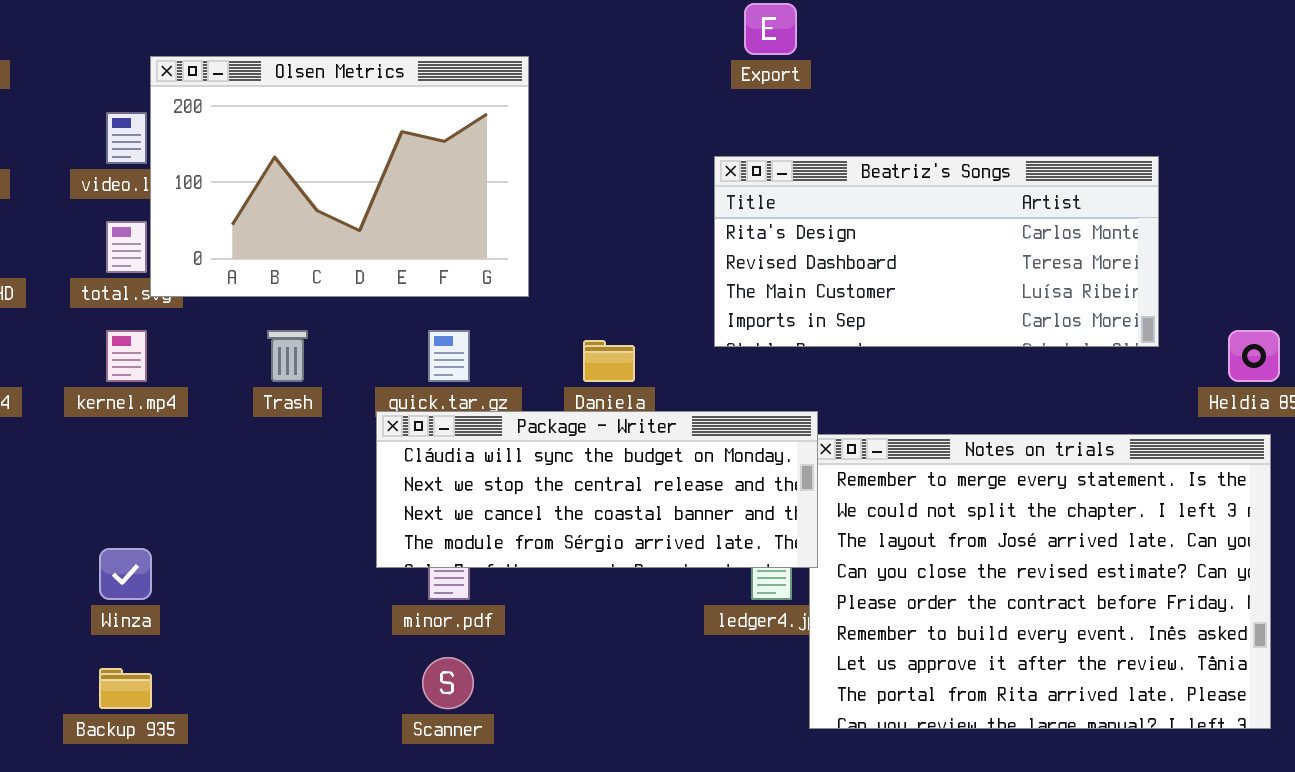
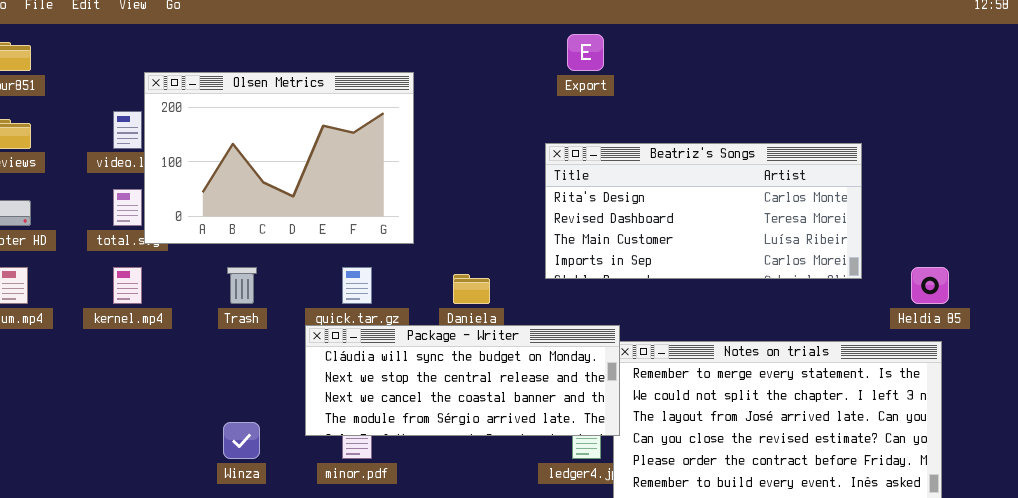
Winza: [99,548,152,600] -> [223,422,260,459], moved

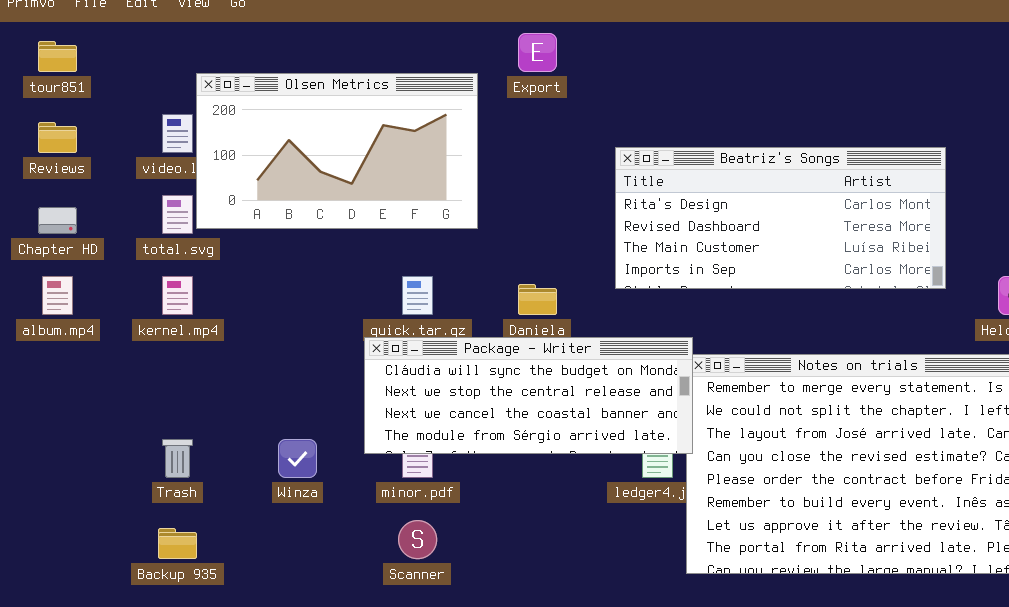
Export: [567,34,604,71] -> [518,33,557,72], moved
Olsen Metrics: [144,72,414,244] -> [196,73,478,229], resized
Trash: [227,267,257,304] -> [162,439,193,478], moved

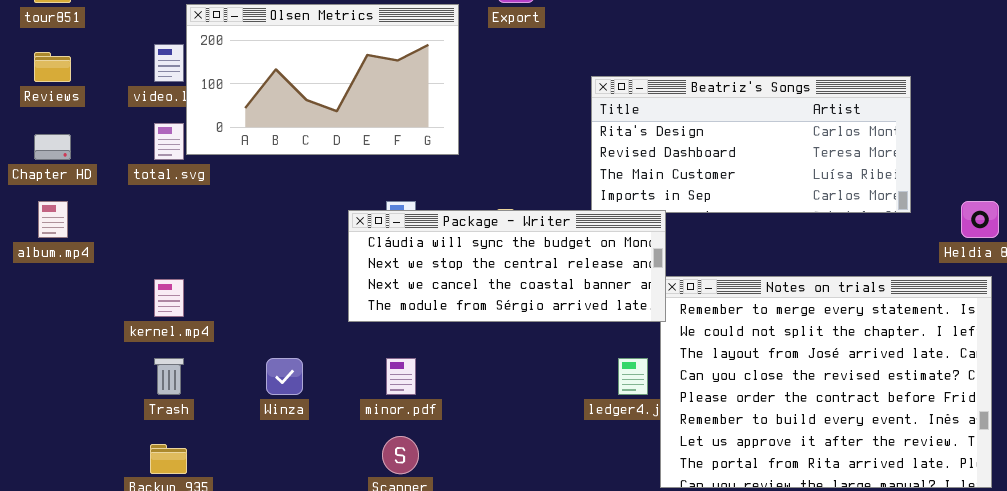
kernel.mp4: [162,276,193,315] -> [154,279,184,317], moved
Package - Writer: [364,337,693,454] -> [348,210,666,322], moved

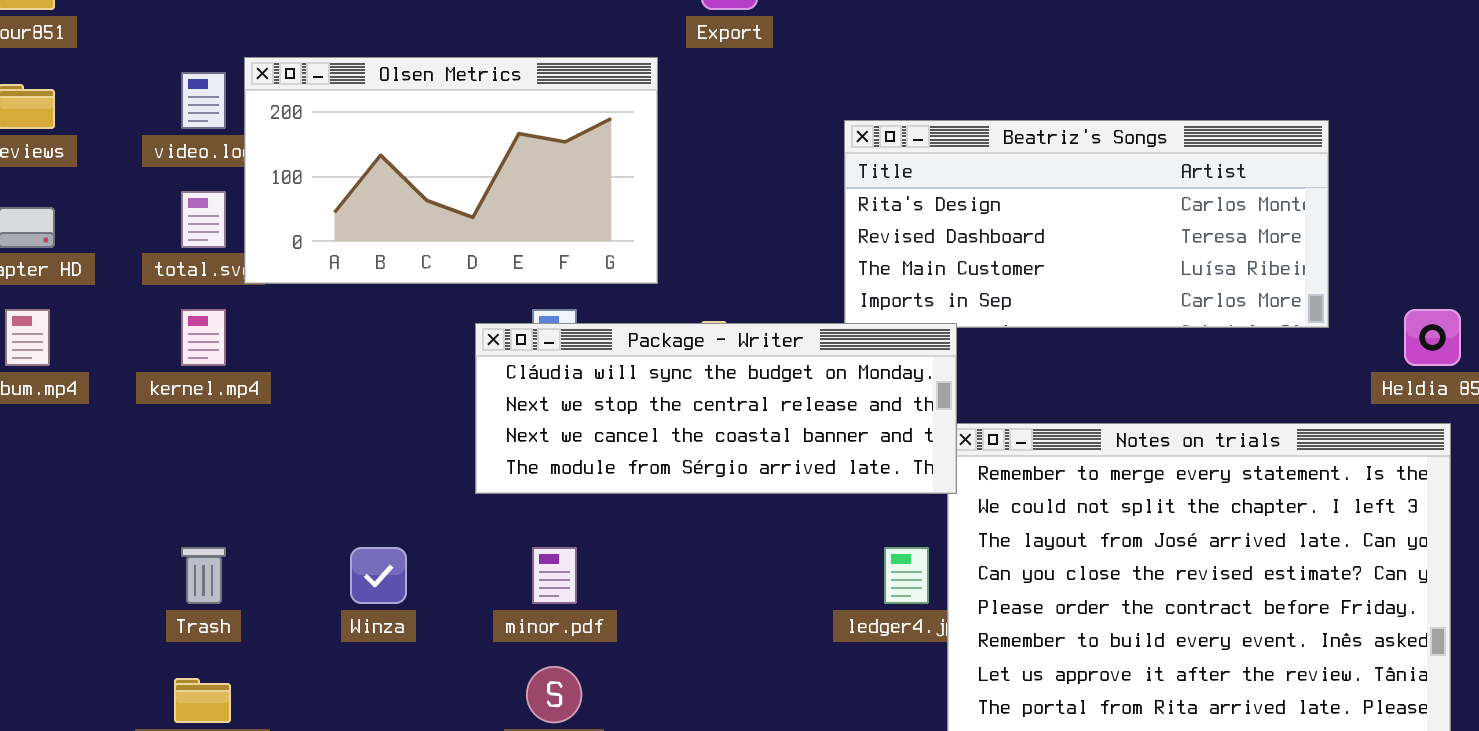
Olsen Metrics: [186,4,459,155] -> [244,57,658,284], moved
kernel.mp4: [154,279,184,317] -> [181,309,226,366], moved

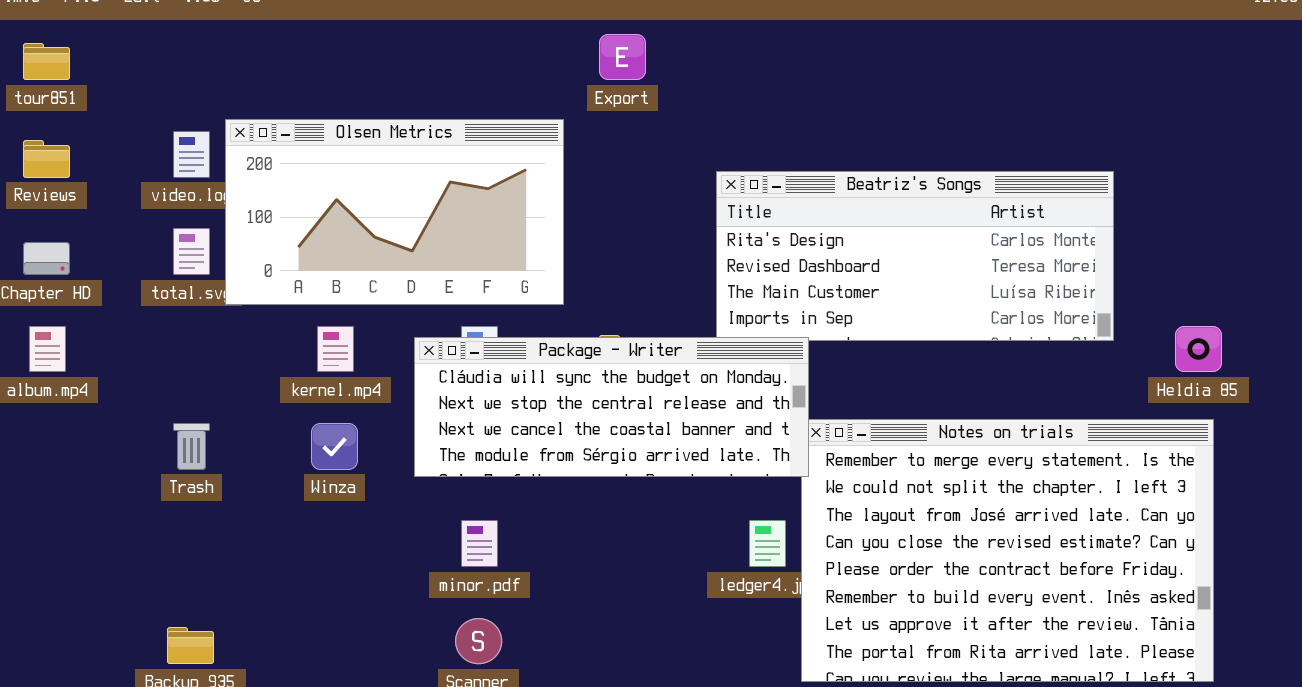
kernel.mp4: [181,309,226,366] -> [317,326,354,372], moved
Trash: [181,547,226,604] -> [173,423,210,470], moved
Winza: [350,547,407,604] -> [311,423,358,470], moved

